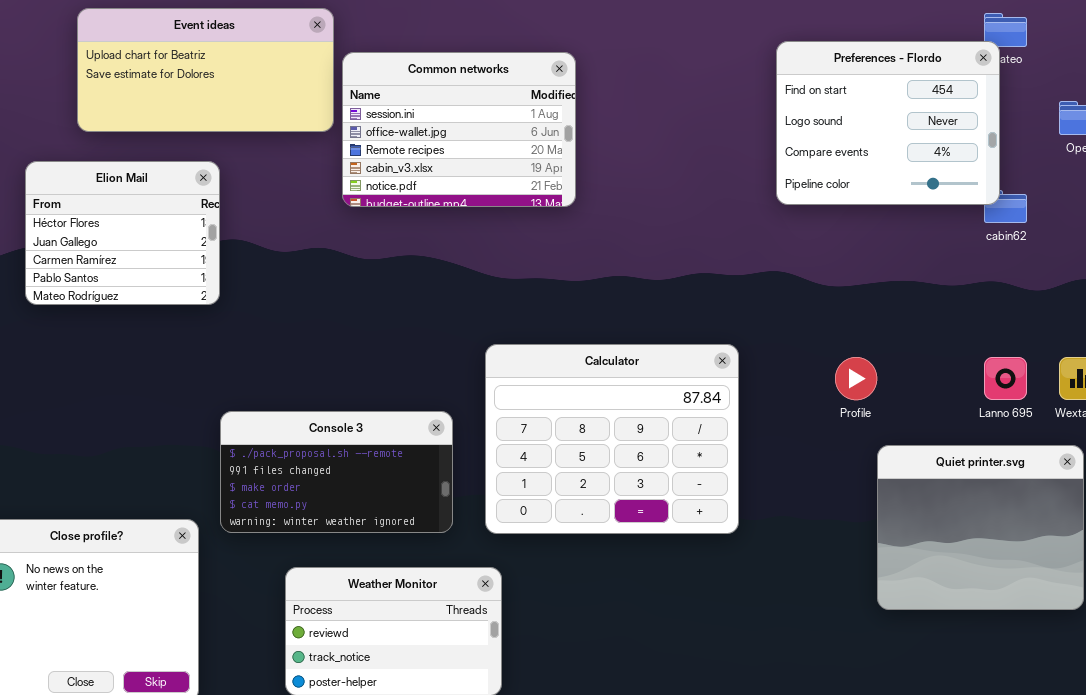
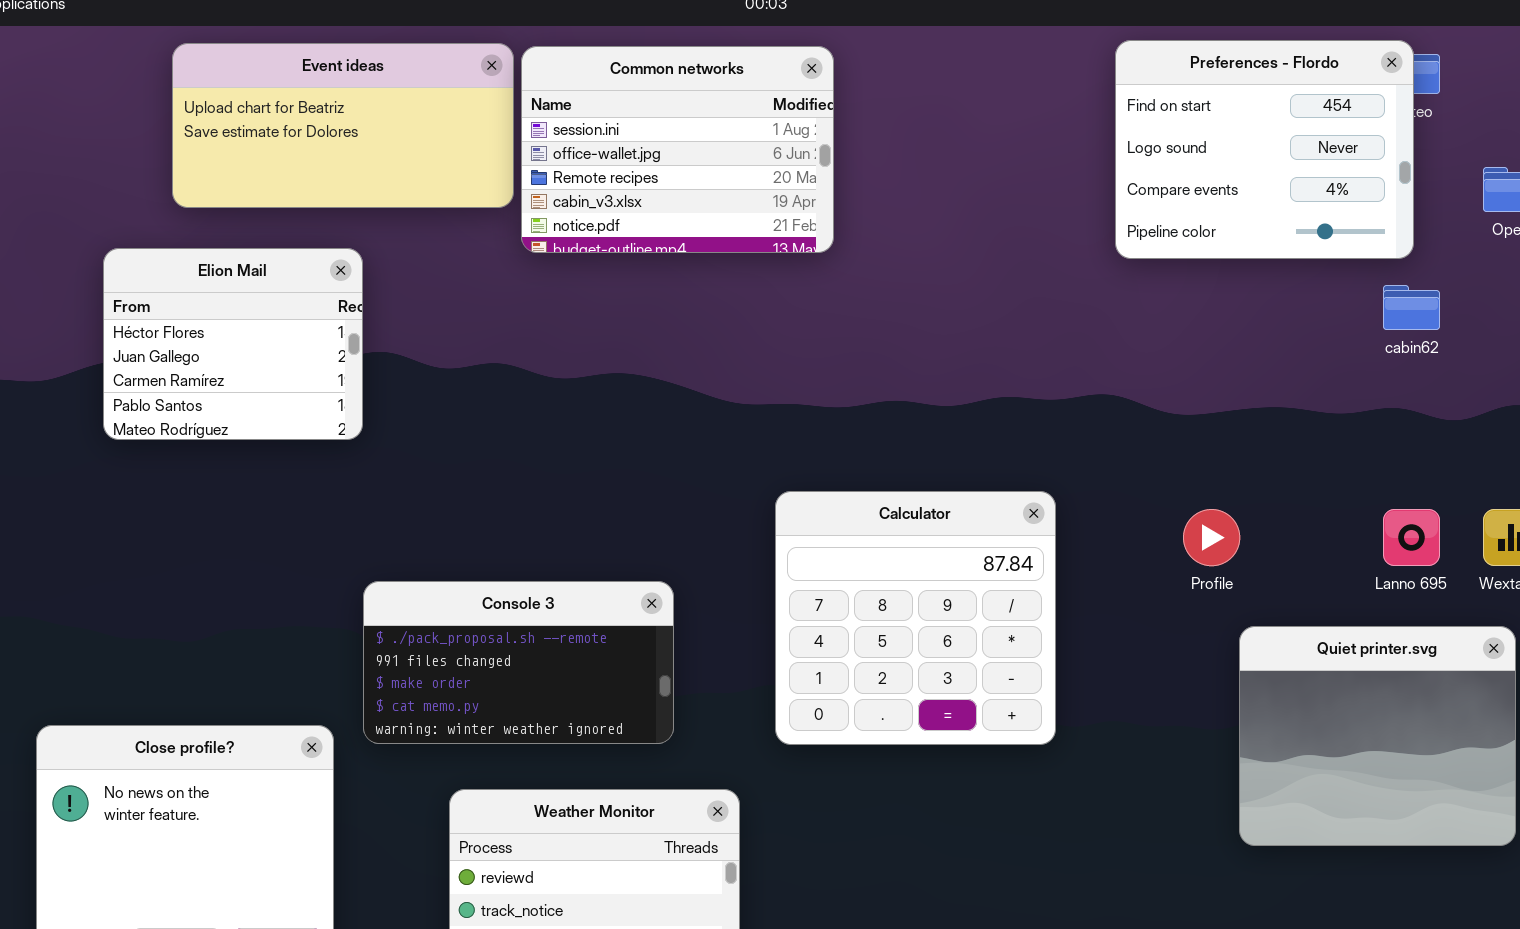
Preferences - Flordo: [776,41,1000,205] -> [1115,40,1414,259], moved
Common networks: [342,52,576,207] -> [521,46,834,253], moved
Calculator: [485,344,739,534] -> [775,491,1056,745], resized

